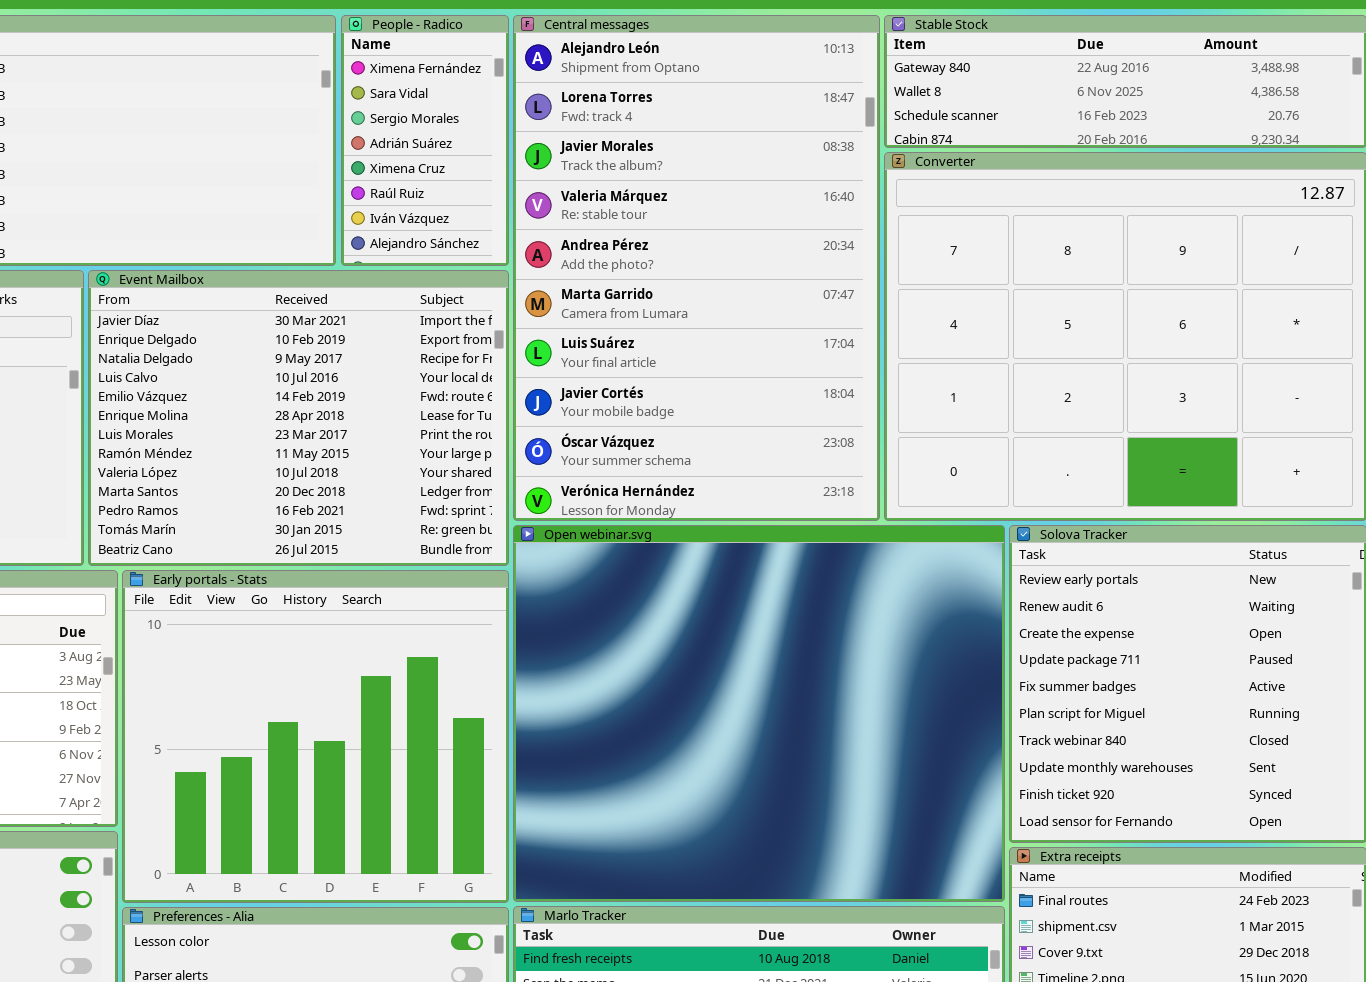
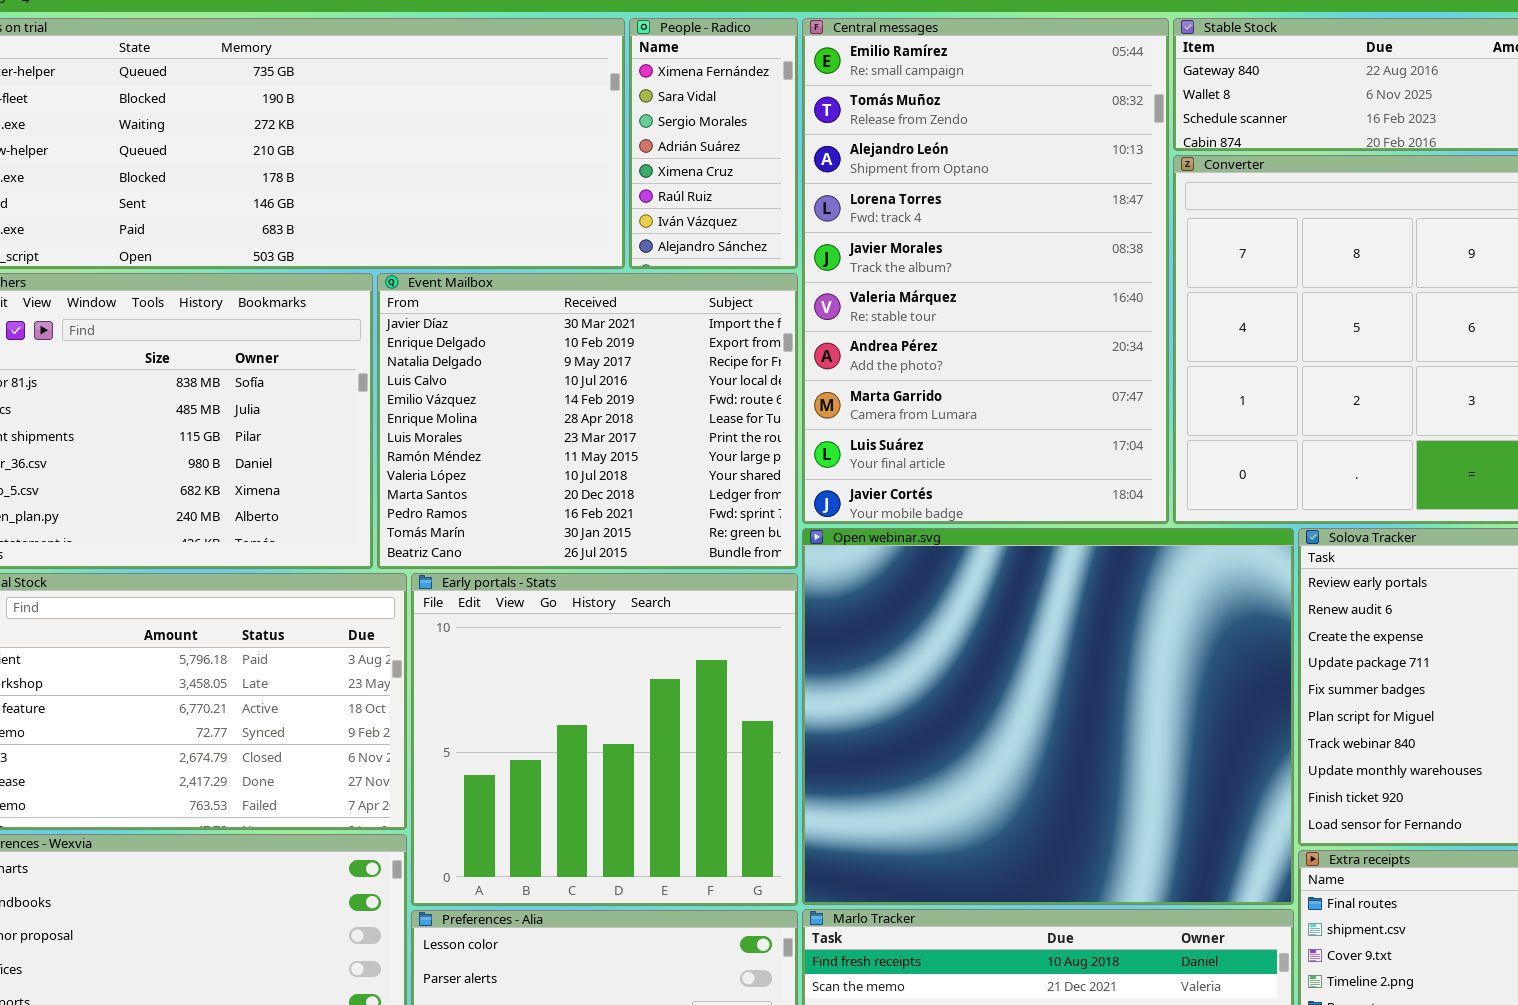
Central messages: [513,15,880,521] -> [802,18,1169,524], scrolled up 2 rows

